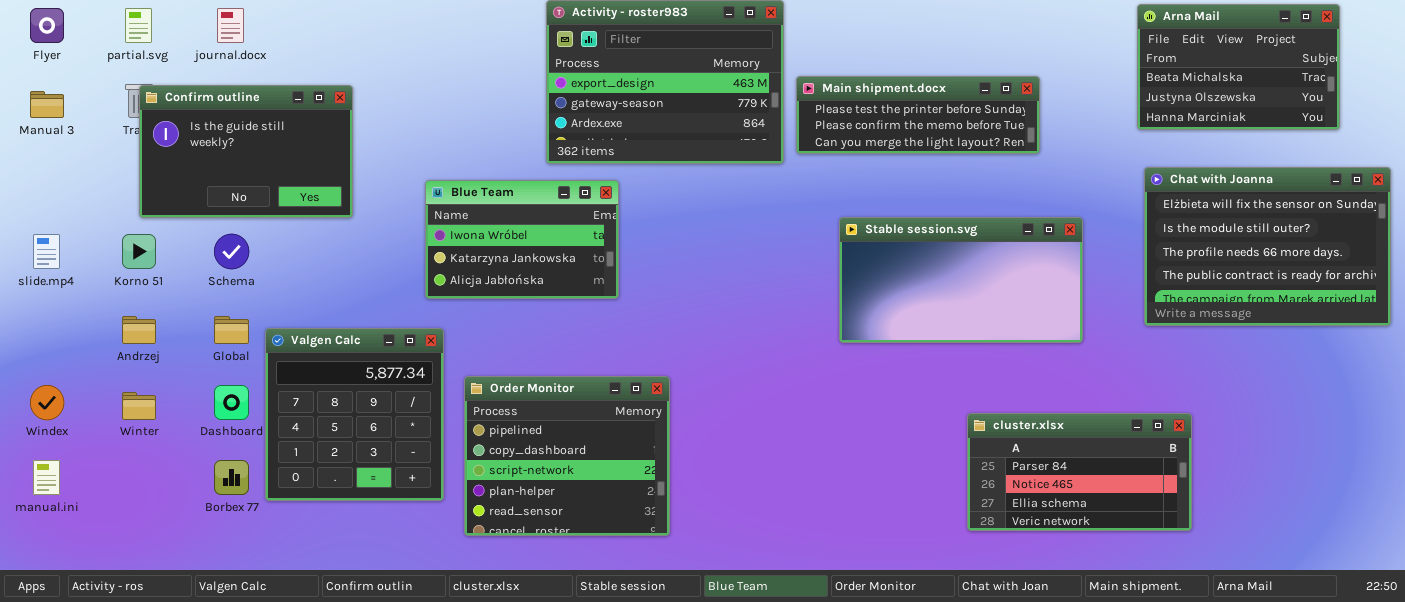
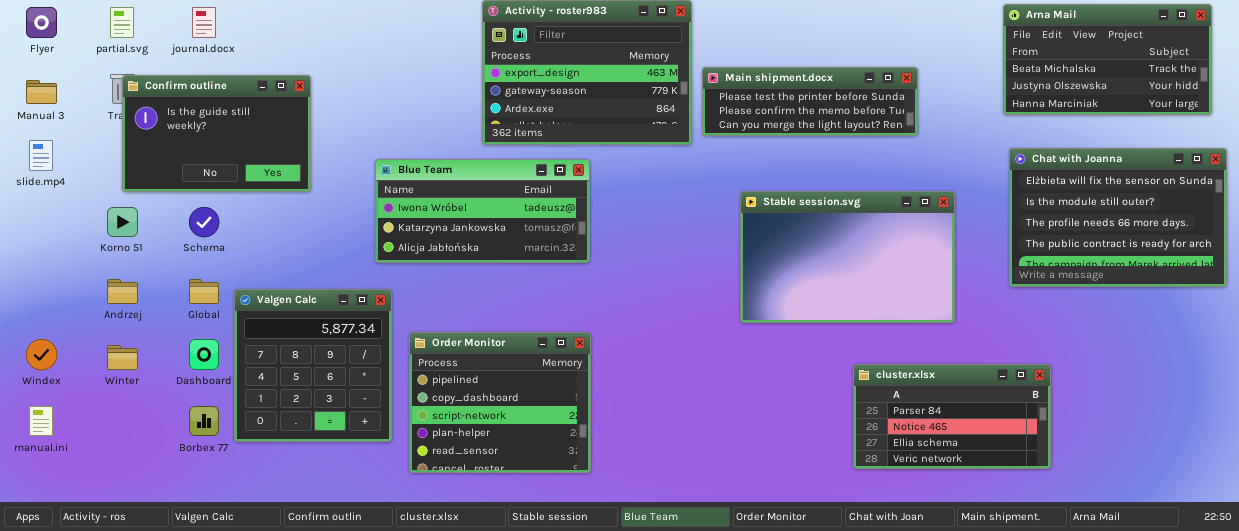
Arna Mail: [1137,4,1340,130] -> [1003,4,1212,115], resized
Blue Team: [425,180,619,299] -> [375,159,590,263], resized
Stable session.svg: [839,217,1083,343] -> [740,191,955,323], resized
slide.mp4: [33,234,60,269] -> [29,140,53,171], moved

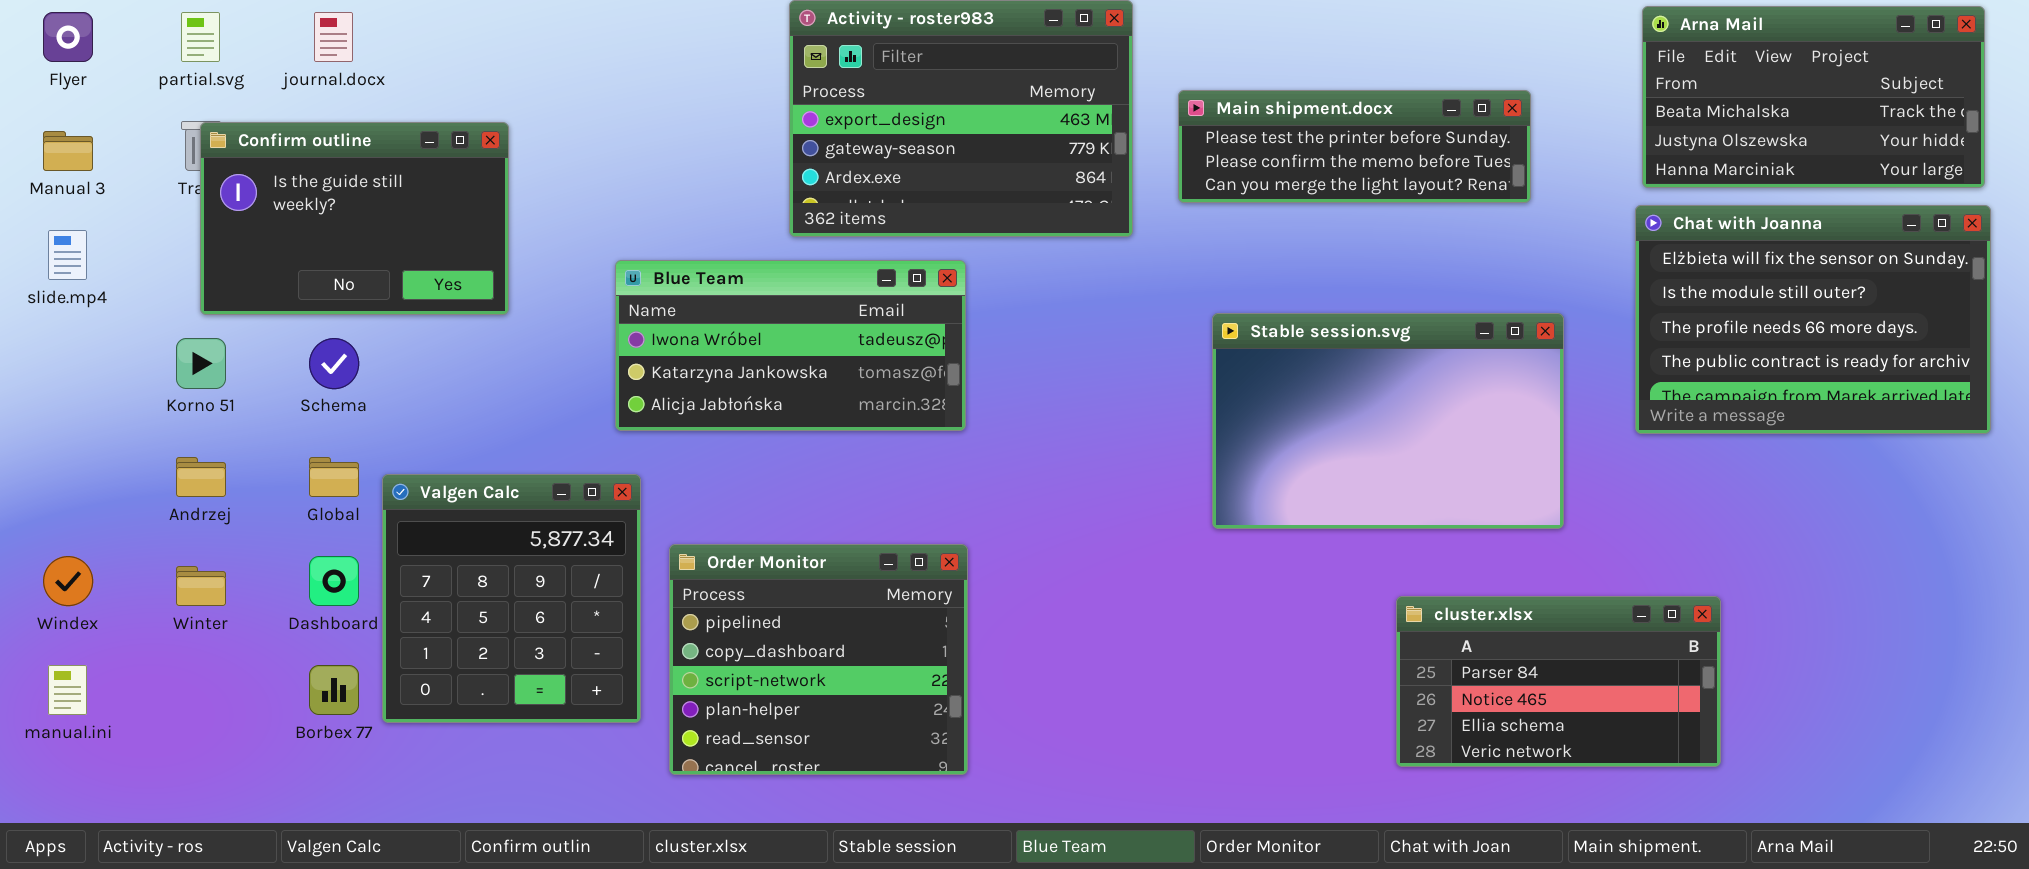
Main shipment.docx: [702,67,918,136] -> [1178,90,1531,203], moved
Chat with Joanna: [1009,148,1227,287] -> [1635,205,1991,434], moved

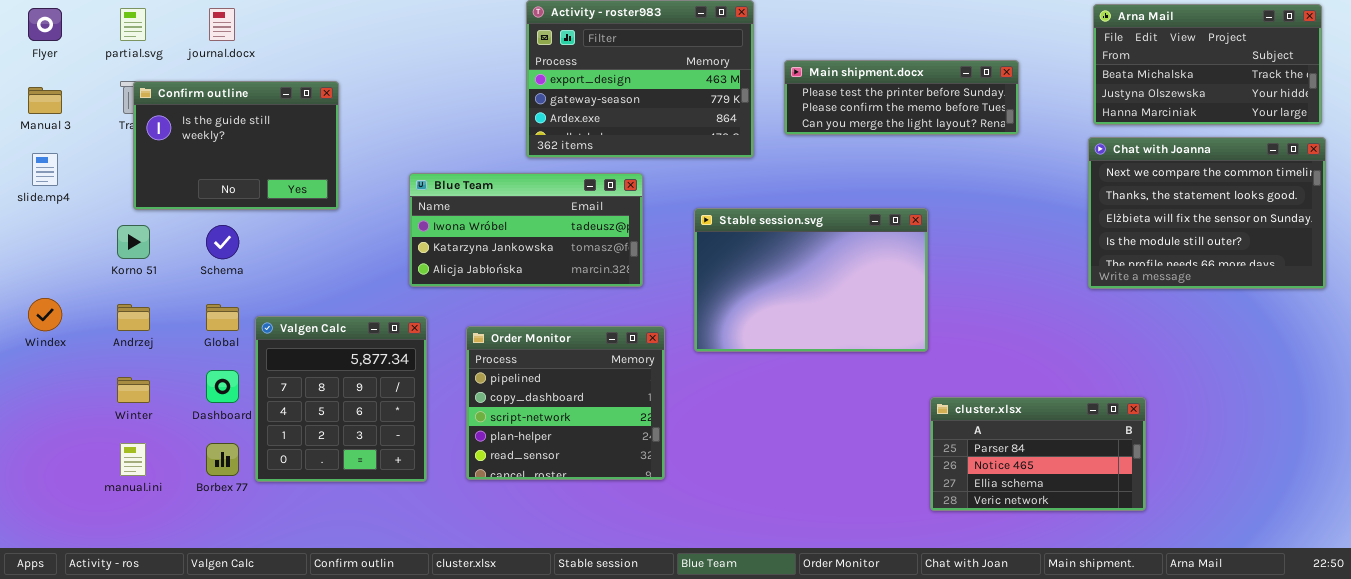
Chat with Joanna: [1635,205,1991,434] -> [1088,137,1326,289], scrolled up 2 rows
Stable session.svg: [1212,313,1564,529] -> [694,208,928,352], moved
Order Monitor: [669,544,968,775] -> [466,326,665,480], moved
Windex: [43,556,93,606] -> [28,298,62,331], moved
manual.ini: [48,665,87,715] -> [120,443,146,476], moved

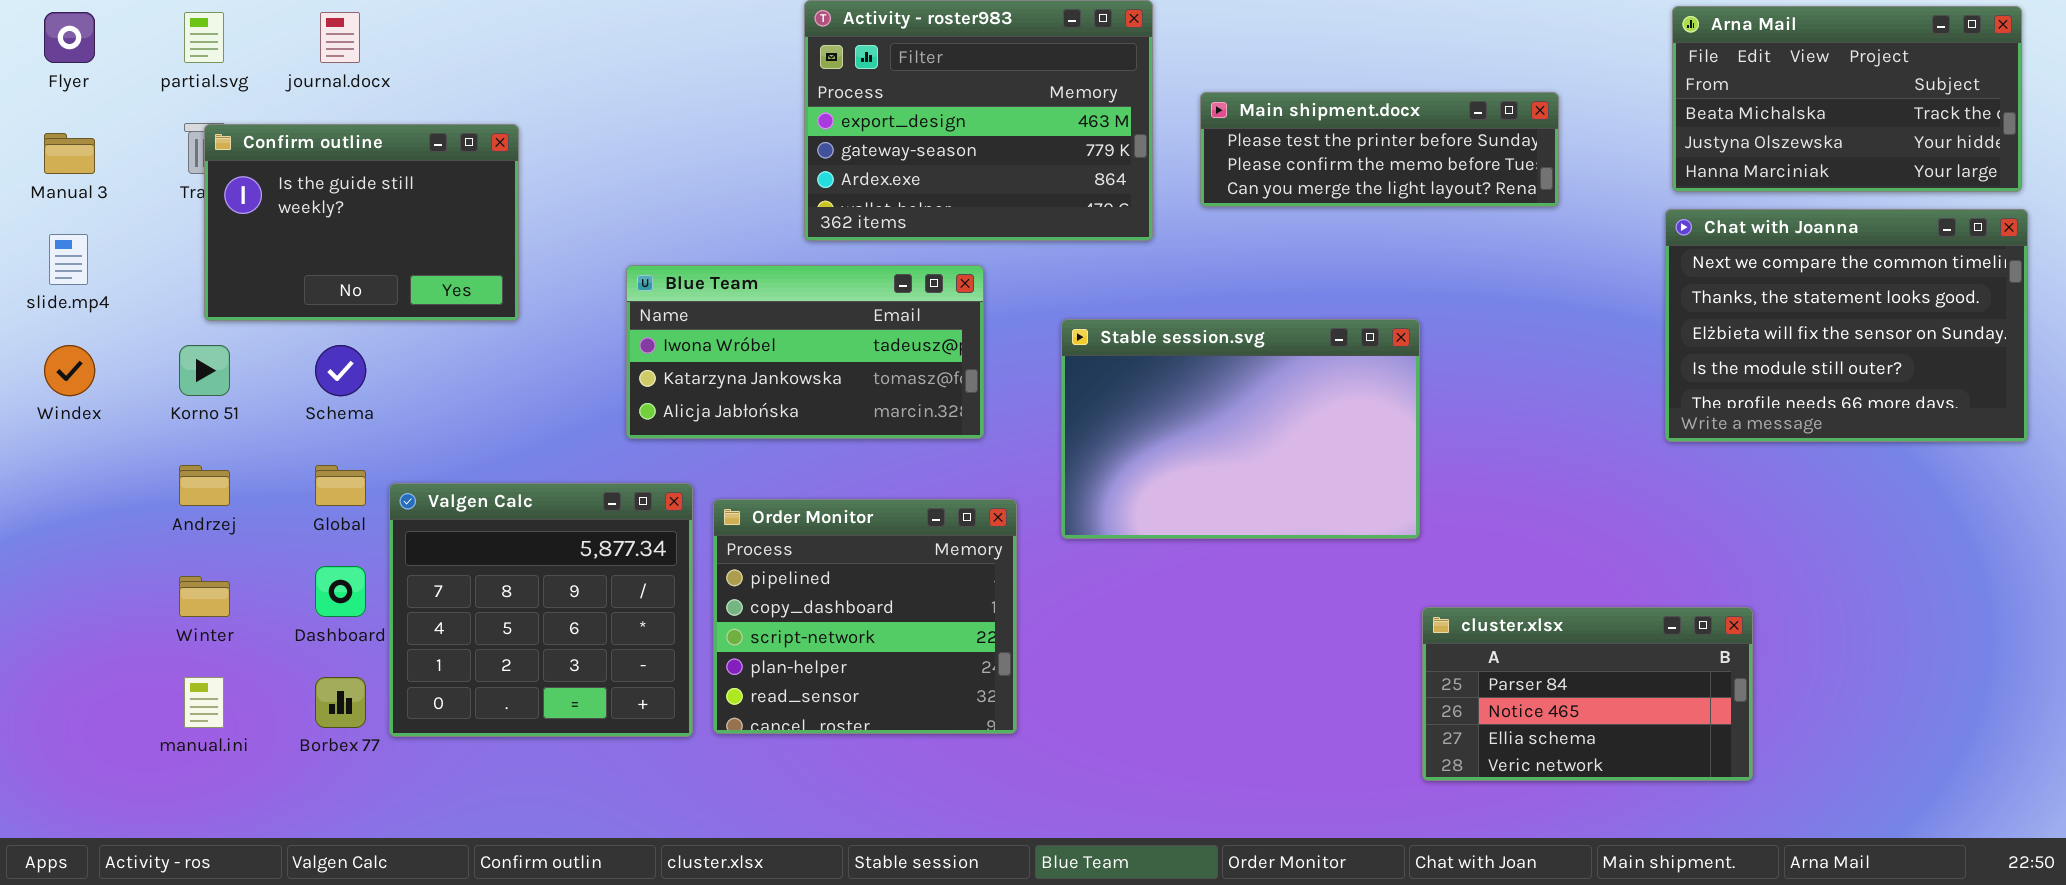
Windex: [28,298,62,331] -> [44,345,95,396], moved
Valgen Calc: [255,316,427,482] -> [389,483,693,737], resized

